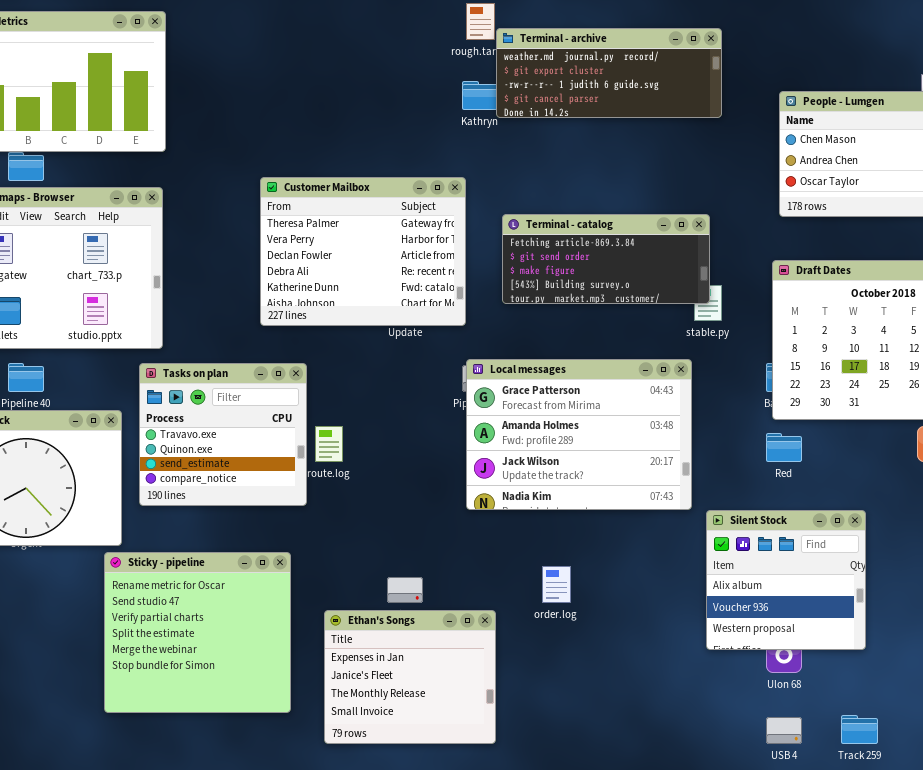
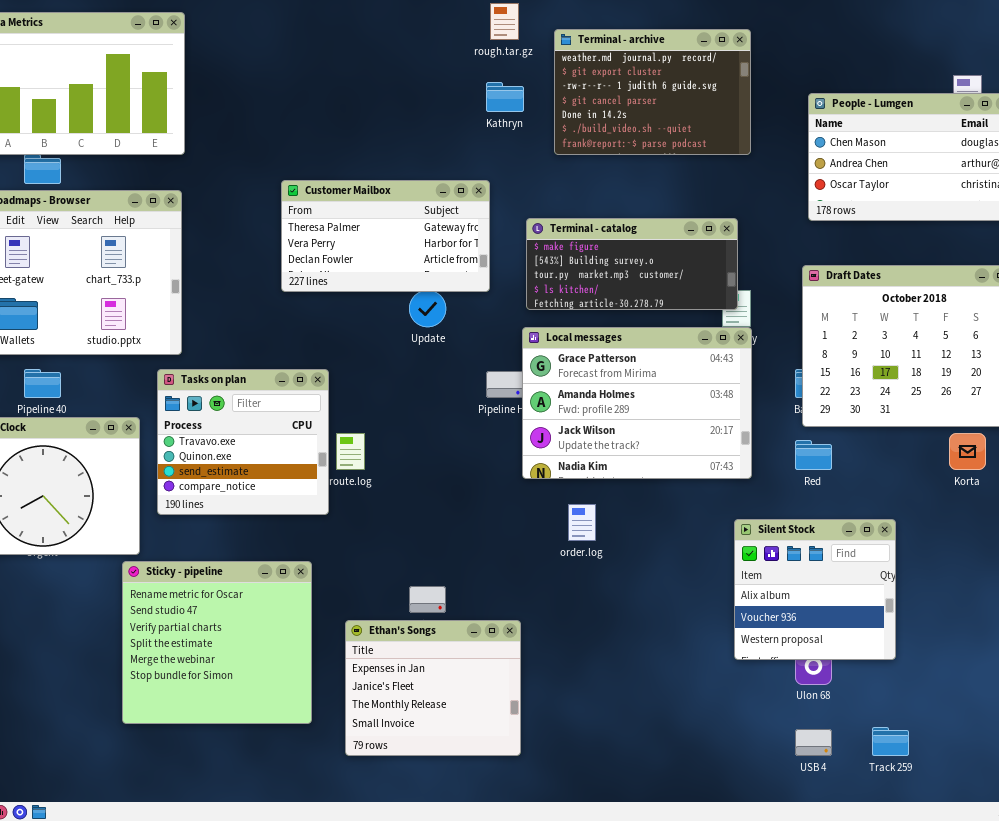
Terminal - archive: [496,28,722,118] -> [554,29,751,155], resized
Customer Mailbox: [260,177,466,326] -> [281,180,490,292], resized
Terminal - catalog: [502,214,710,304] -> [526,218,738,310], scrolled down 2 rows
Local messages: [466,359,692,510] -> [522,327,752,479], moved
order.log: [542,566,571,603] -> [568,504,596,541], moved

